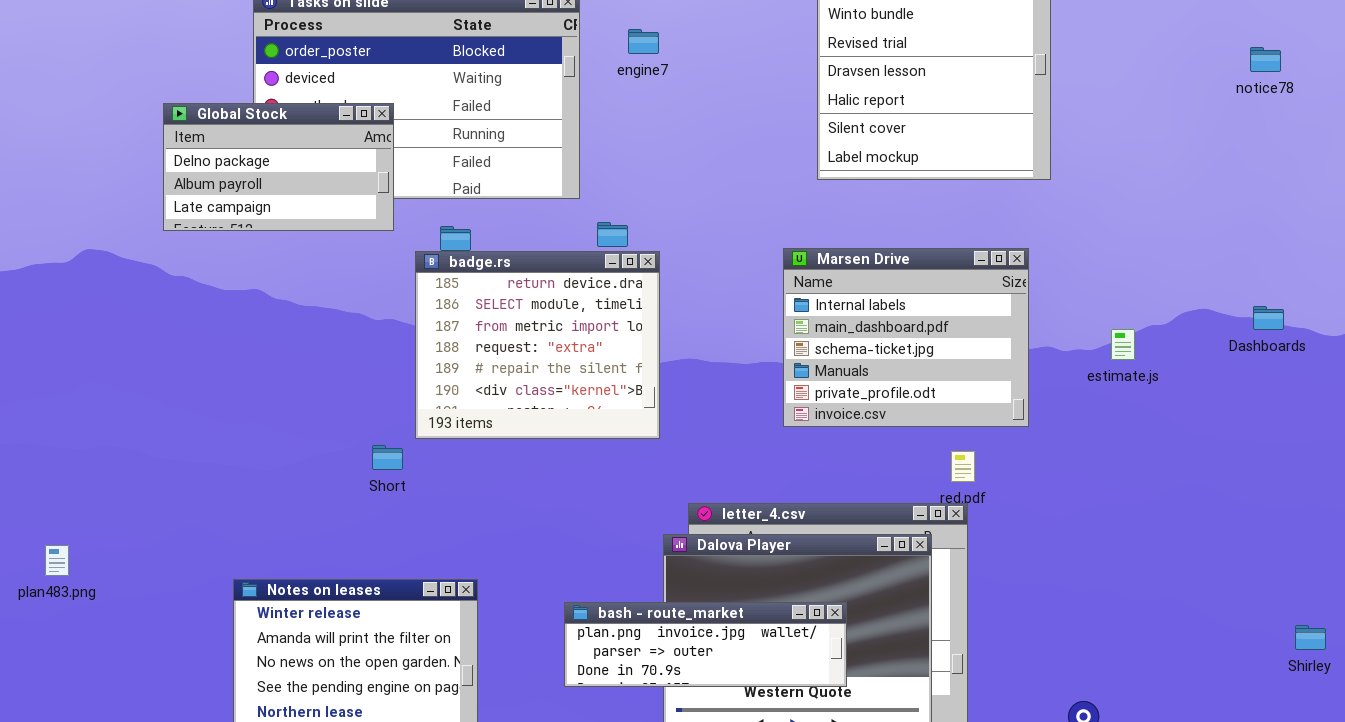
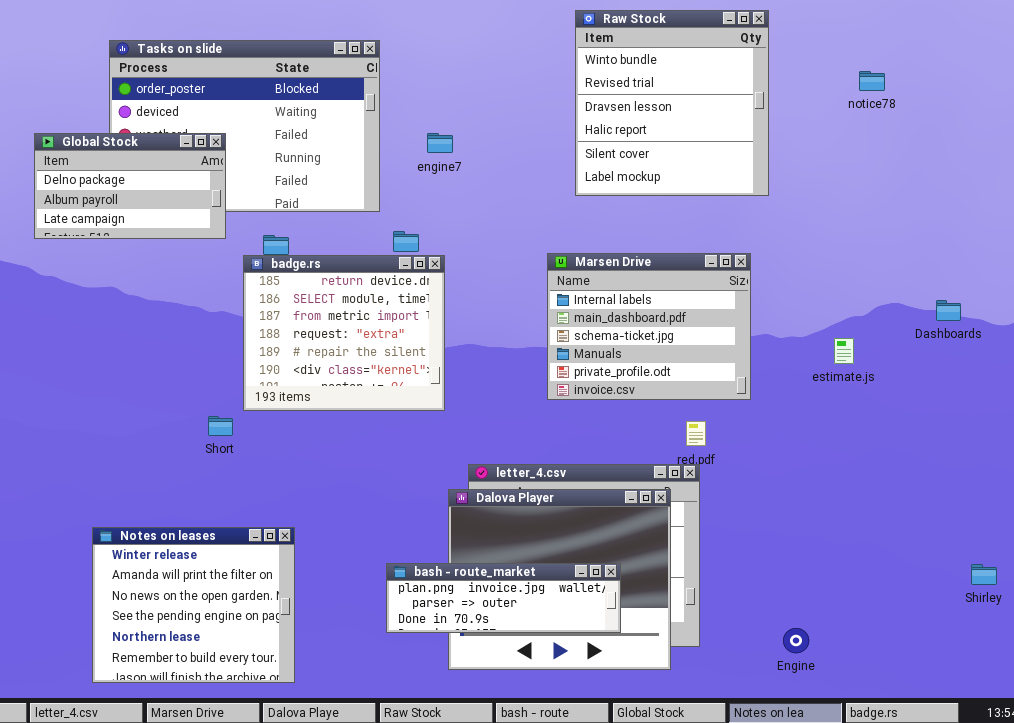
engine7: [628,29,659,54] -> [427,133,453,153], moved
notice78: [1250,47,1281,72] -> [859,71,885,91], moved
estimate.js: [1111,329,1135,360] -> [834,338,854,364], moved
bash - route_market: [564,602,847,687] -> [386,563,621,633], moved

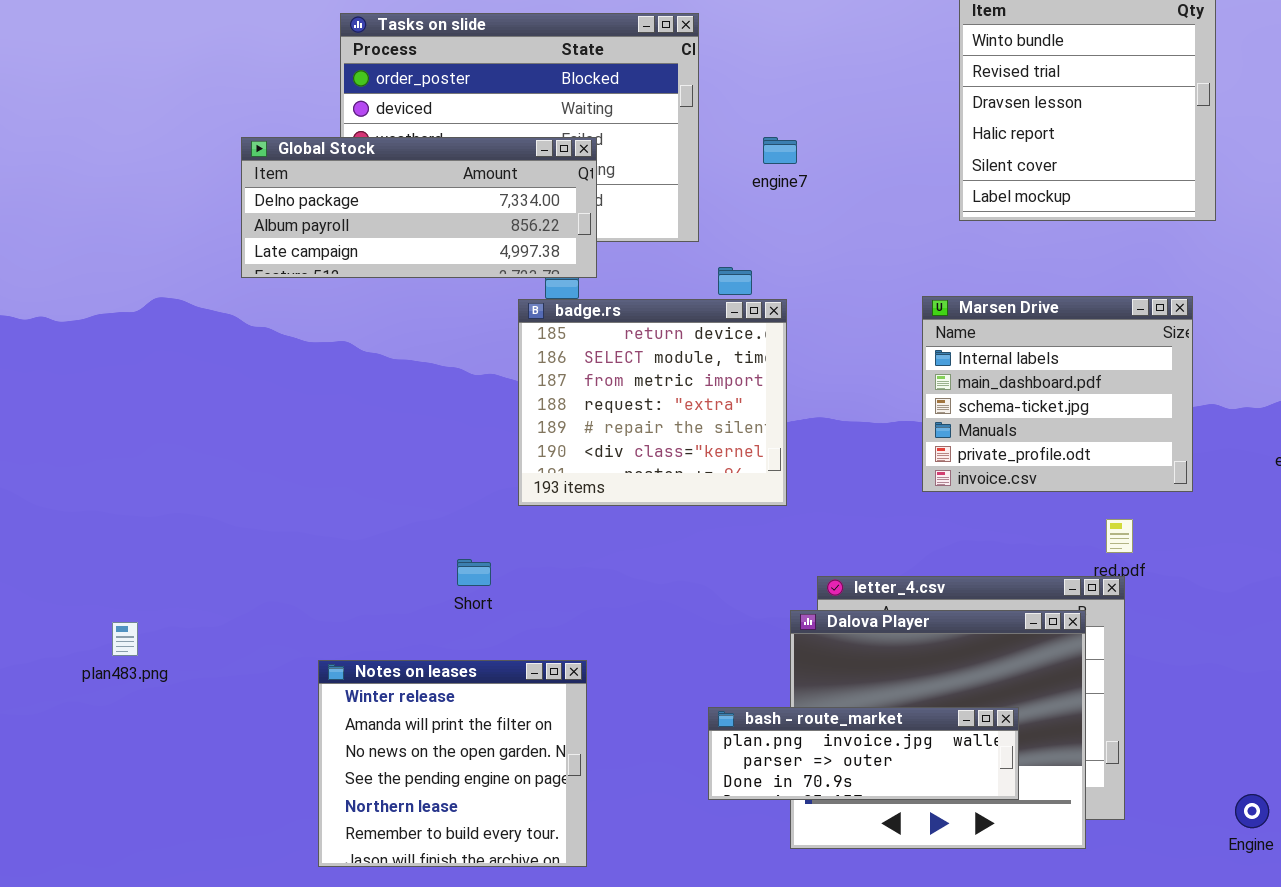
Global Stock: [34,133,226,239] -> [241,137,597,278], resized
Short: [208,416,233,436] -> [457,559,491,586], moved

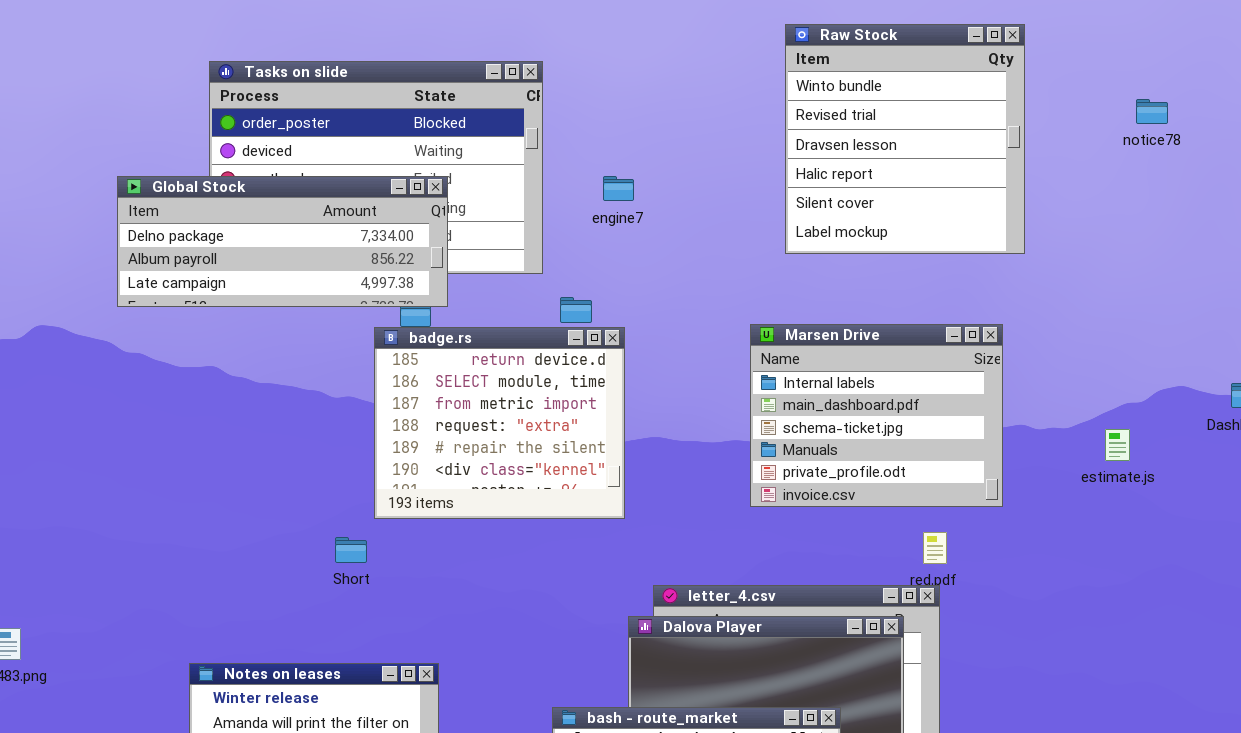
Short: [457,559,491,586] -> [335,537,367,563], moved

